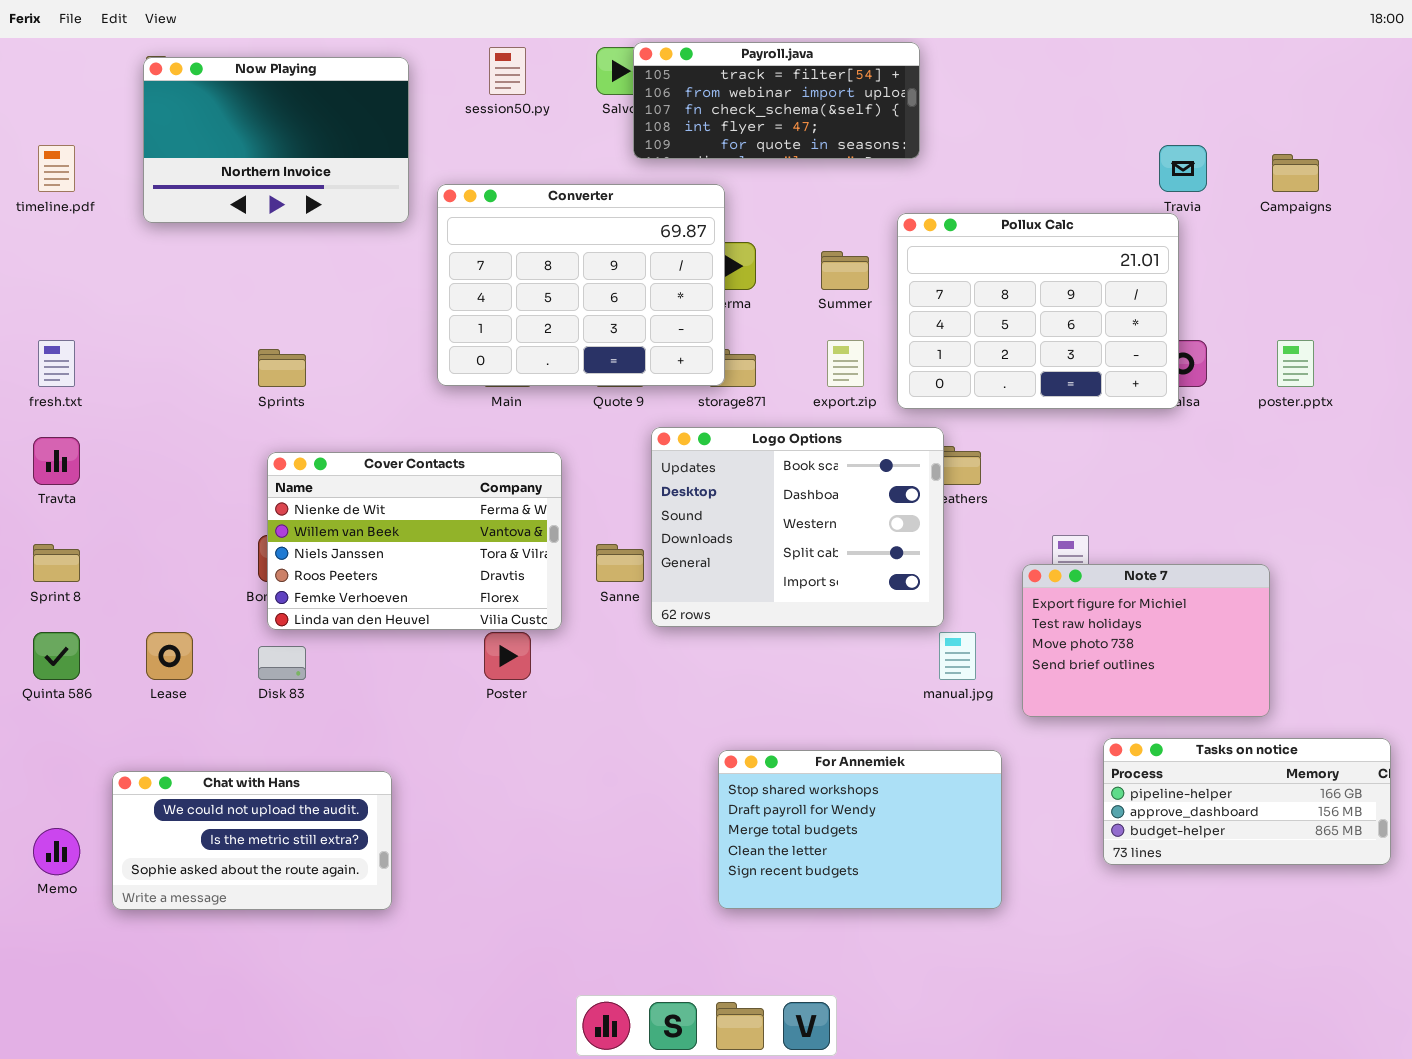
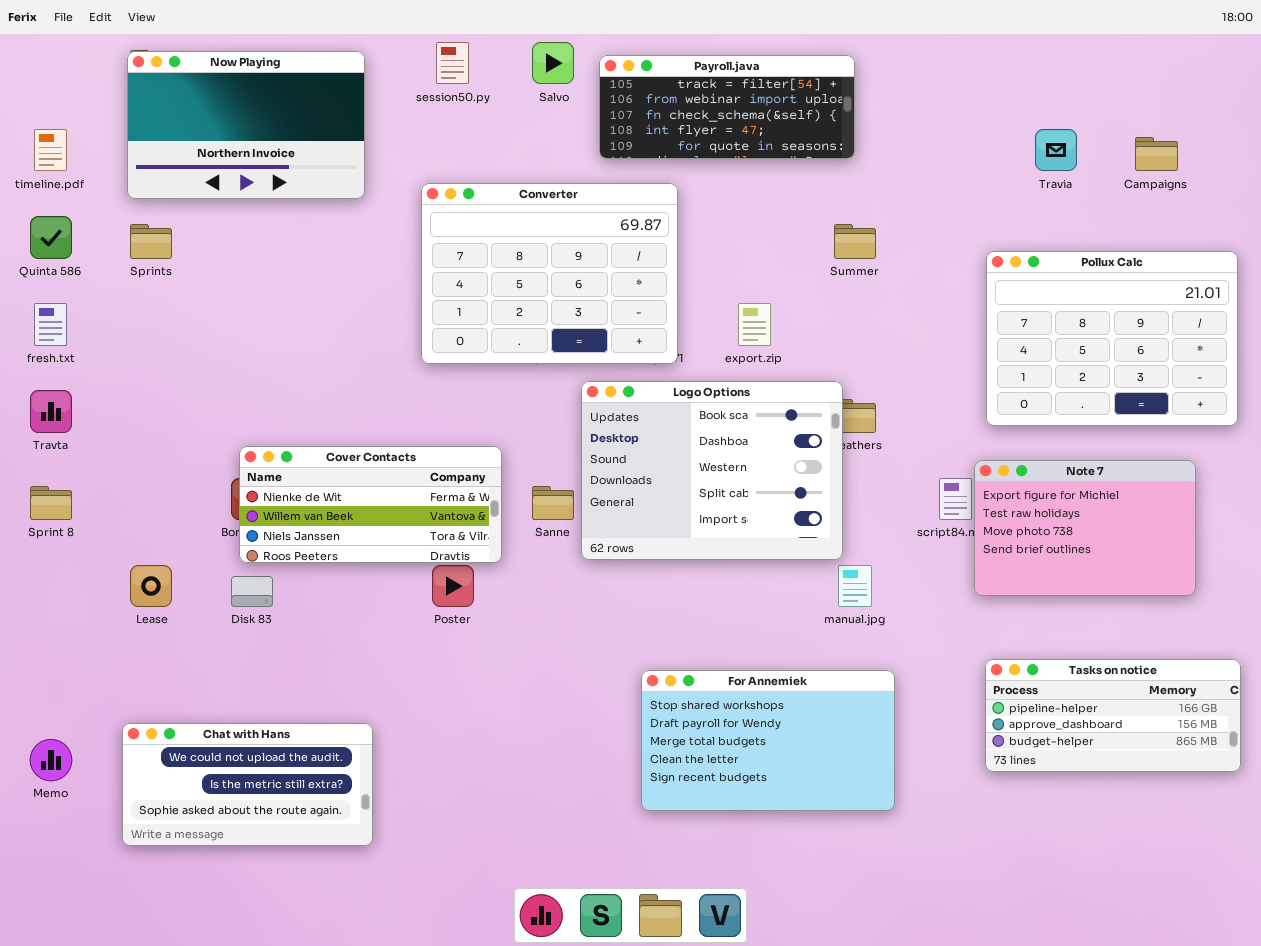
Payroll.java: [633,42,920,159] -> [599,55,855,159], moved
Converter: [437,184,725,386] -> [421,183,678,364], moved
Pollux Calc: [897,213,1179,409] -> [986,251,1238,426], moved
Summer: [821,251,869,290] -> [834,224,876,259], moved
Sprints: [258,349,306,387] -> [130,224,172,259], moved
Cover Contacts: [267,452,562,630] -> [239,446,502,563], resized
Note 7: [1022,564,1270,717] -> [974,460,1196,596], moved
Quinta 586: [33,632,80,680] -> [30,216,72,259], moved
Chat with Hans: [112,771,392,910] -> [122,723,373,846], moved

